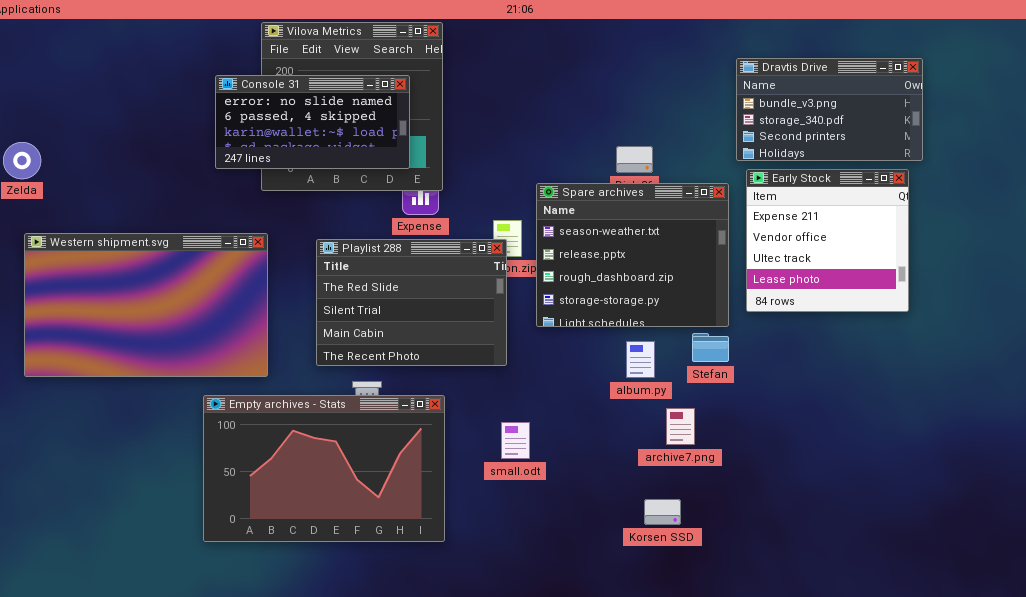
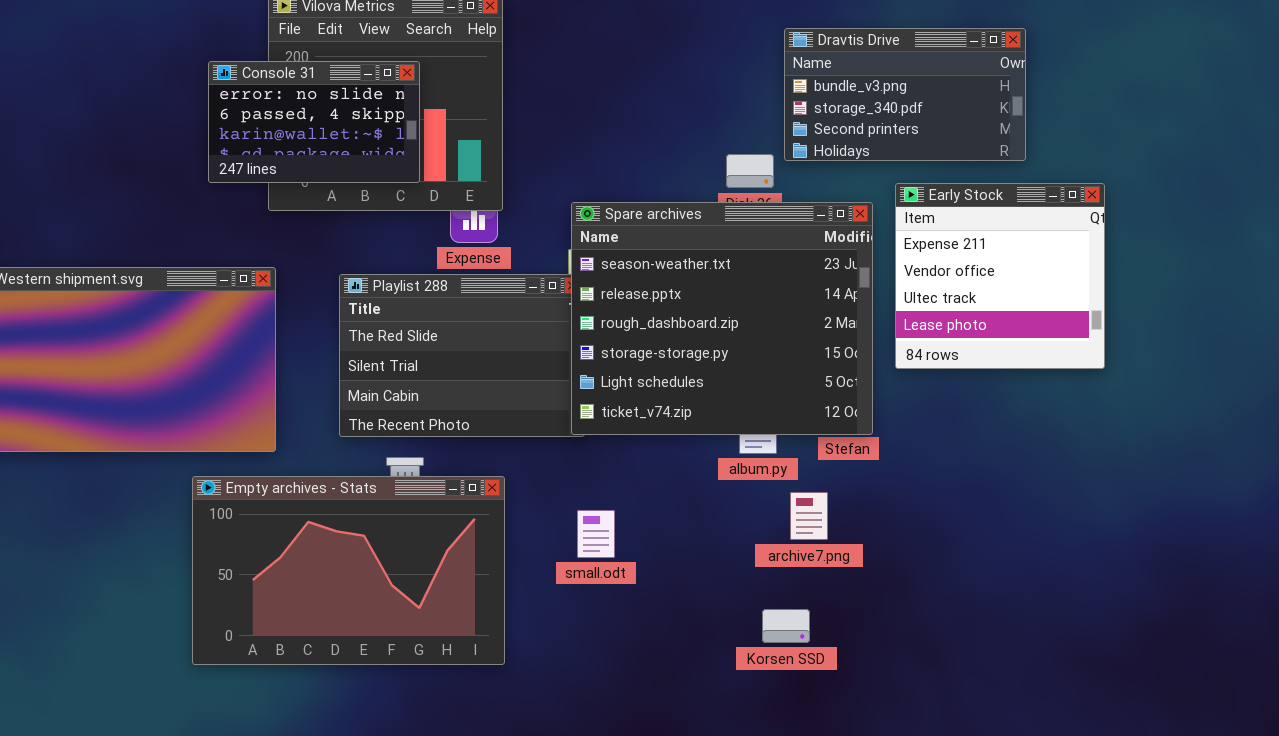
Dravtis Drive: [736,58,923,161] -> [784,28,1026,161], moved
Console 31: [215,75,410,169] -> [208,61,420,183], resized
Spare archives: [536,183,729,327] -> [571,202,873,435], resized

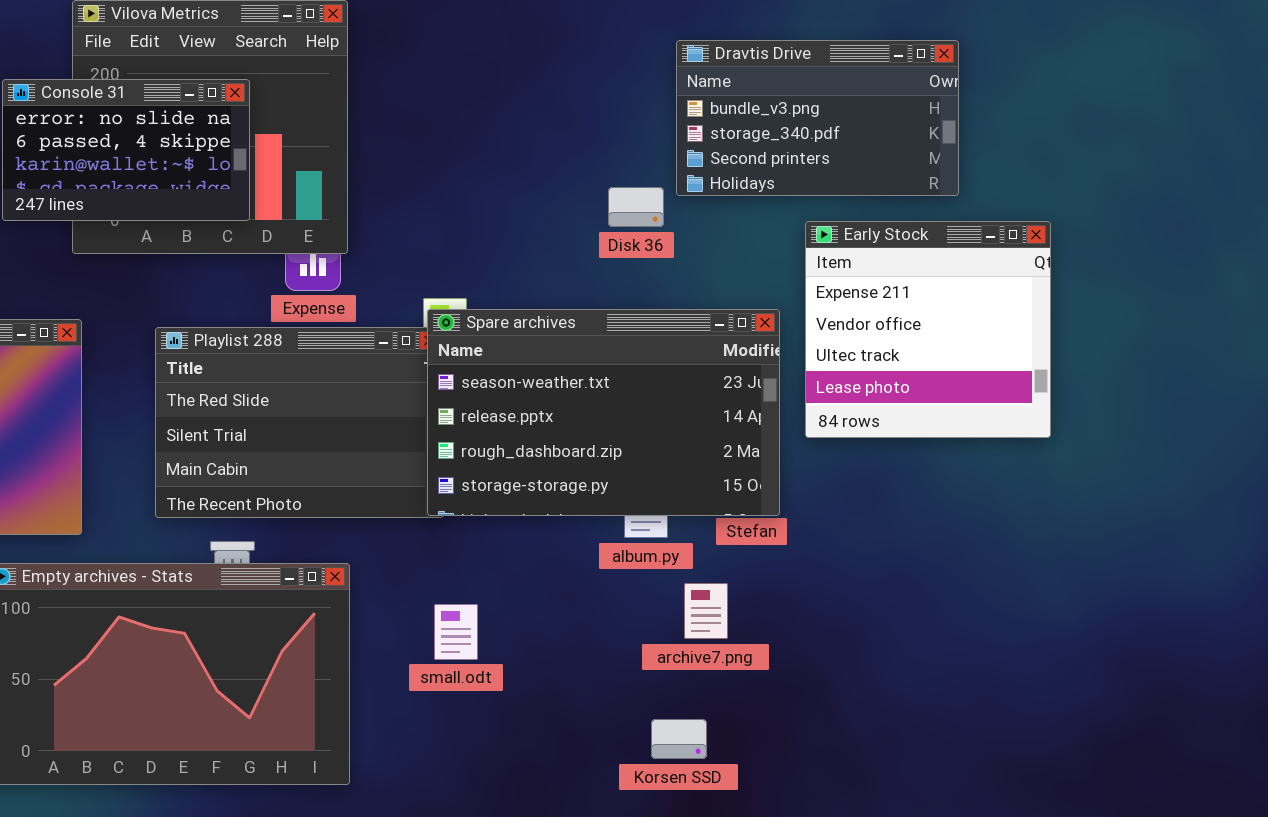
Spare archives: [571,202,873,435] -> [427,309,780,516], resized

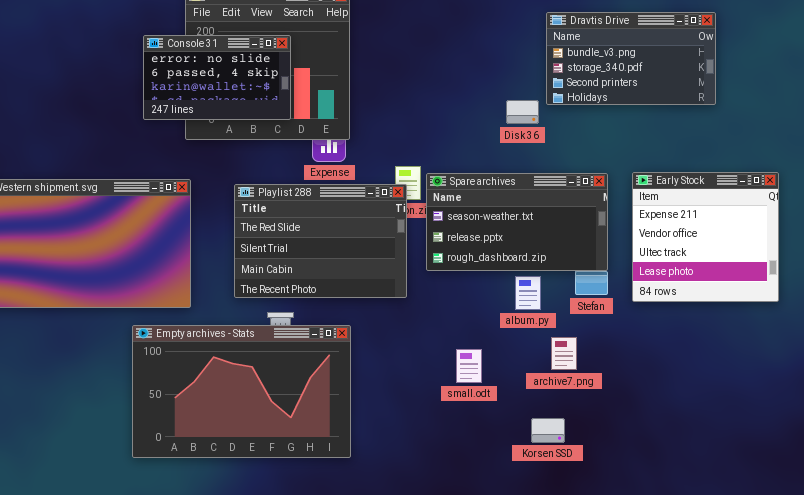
Early Stock: [805,221,1051,438] -> [632,172,779,302], moved
Spare archives: [427,309,780,516] -> [426,173,608,271], resized
small.odt: [434,604,478,660] -> [456,349,482,383], moved

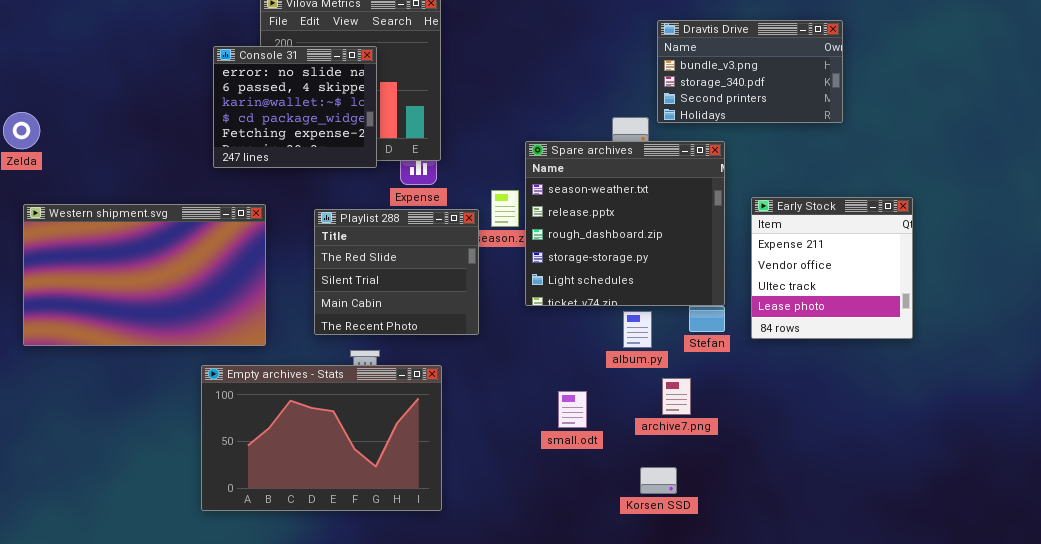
Console 31: [143,35,291,120] -> [213,46,377,168], resized
Spare archives: [426,173,608,271] -> [525,141,725,306], resized
Playlist 288: [234,184,407,298] -> [314,209,479,335], resized

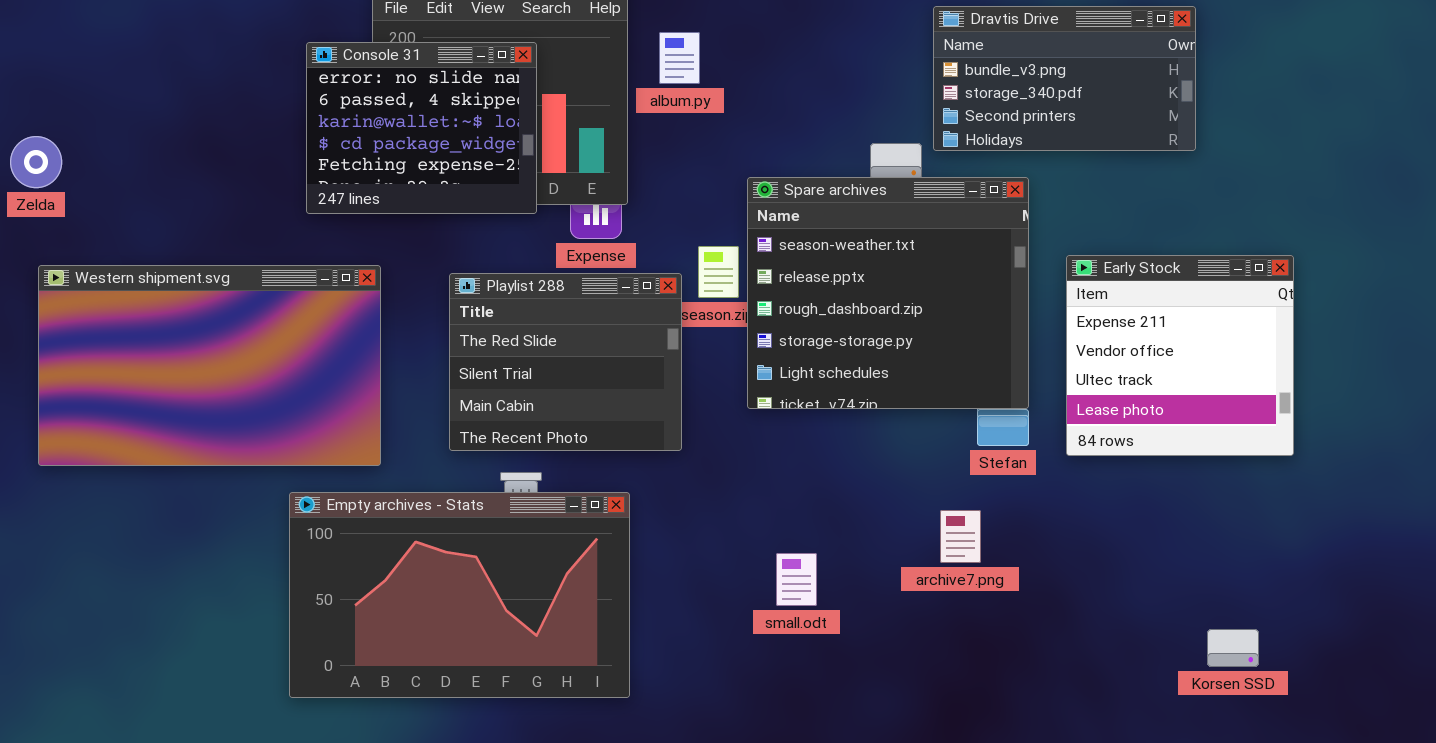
album.py: [623,311,652,348] -> [659,32,700,84], moved
small.odt: [558,391,587,428] -> [776,553,817,606], moved
Korsen SSD: [640,467,677,494] -> [1207,629,1259,667], moved

